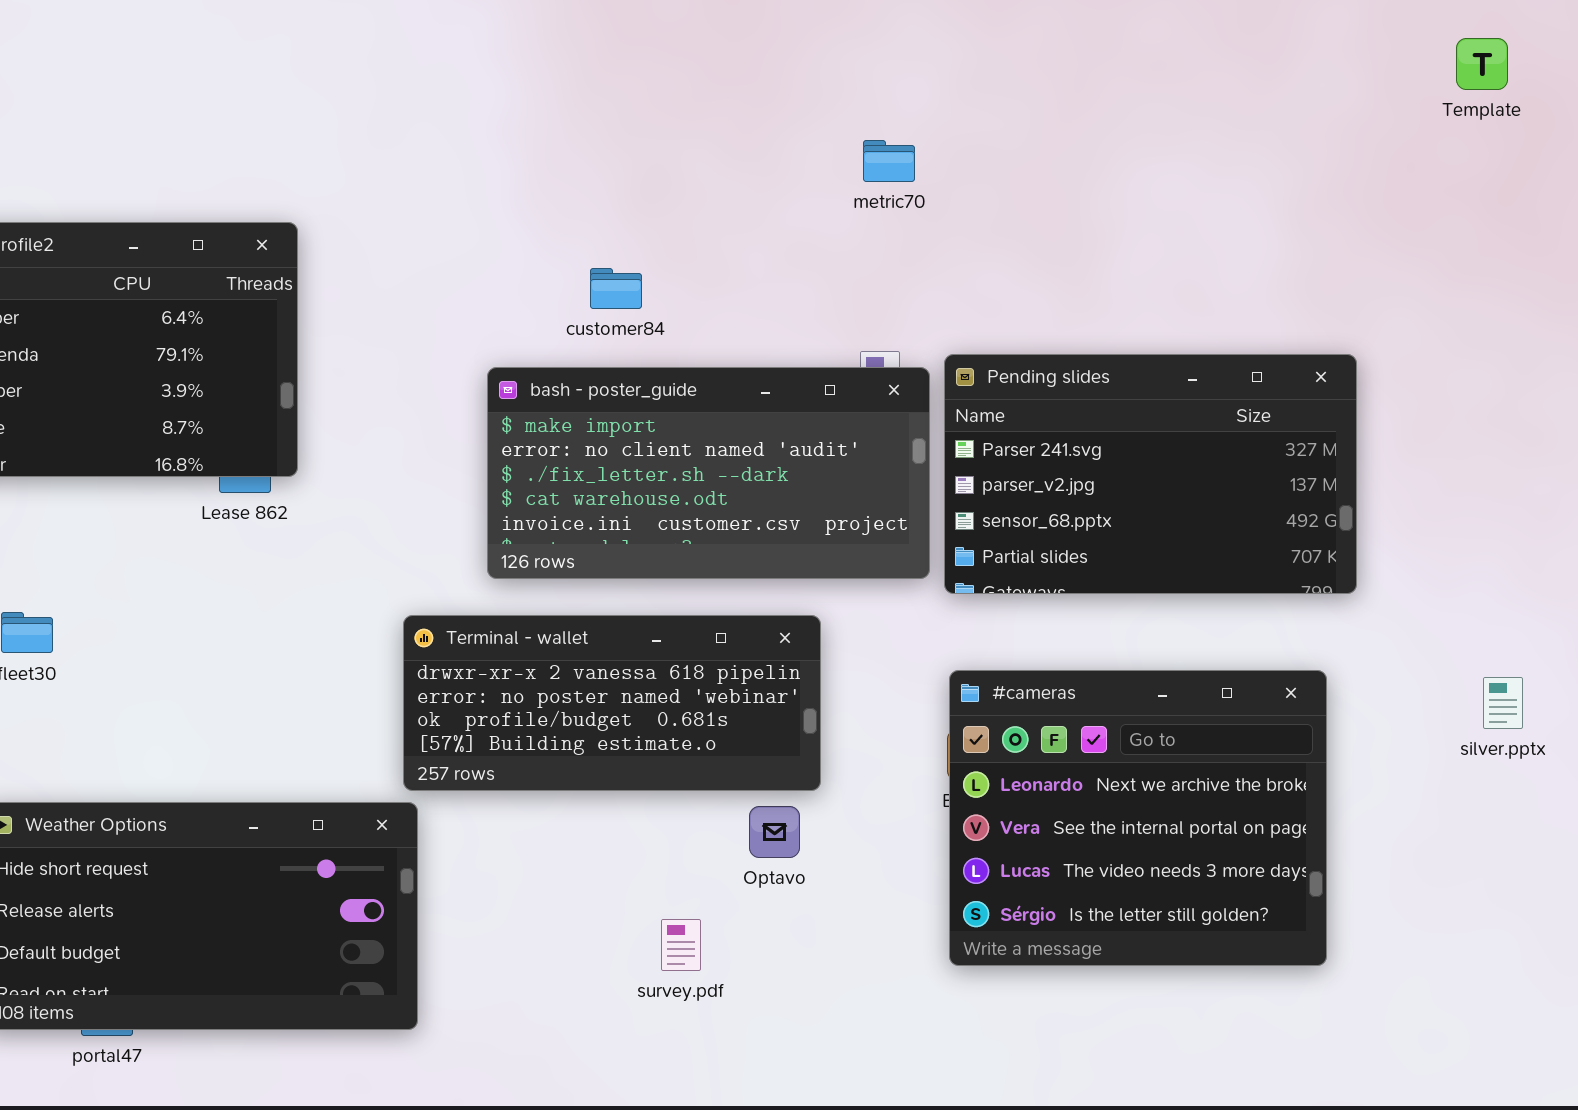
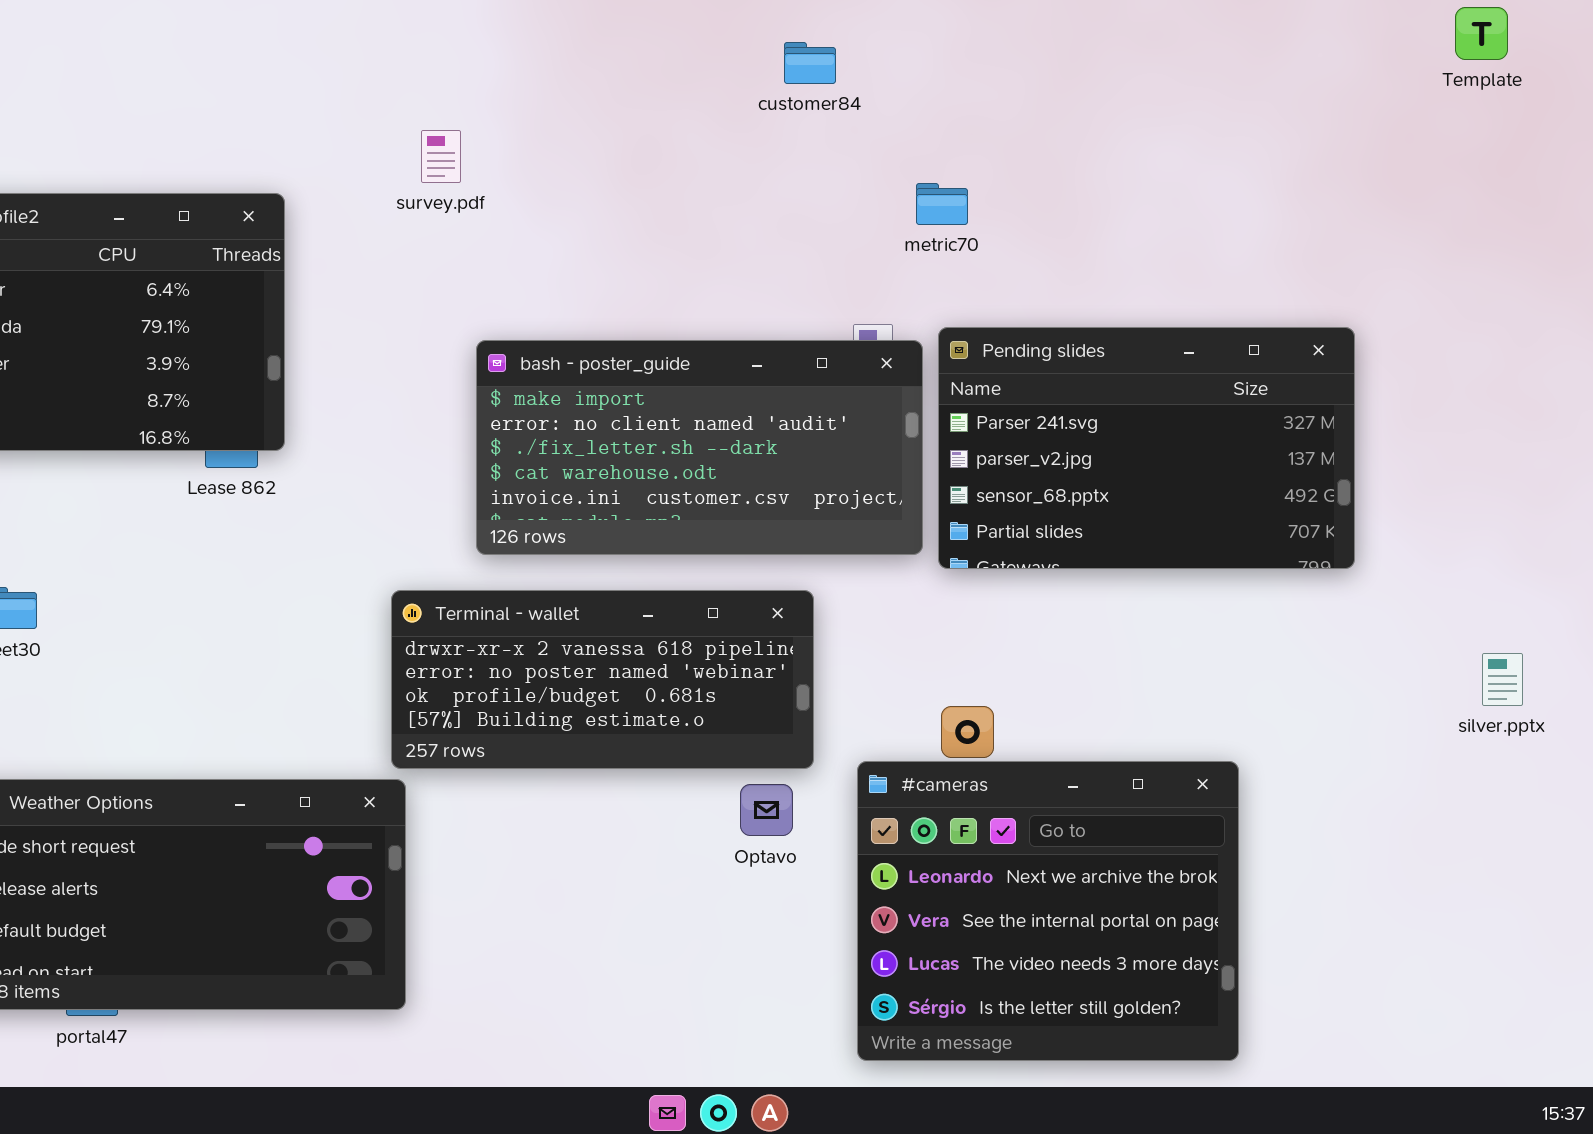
metric70: [863,140,915,182] -> [916,183,968,225], moved
customer84: [590,268,642,309] -> [784,42,836,84], moved
#cameras: [949,670,1327,966] -> [857,761,1239,1061], moved
survey.pdf: [661,919,701,971] -> [421,130,461,183], moved

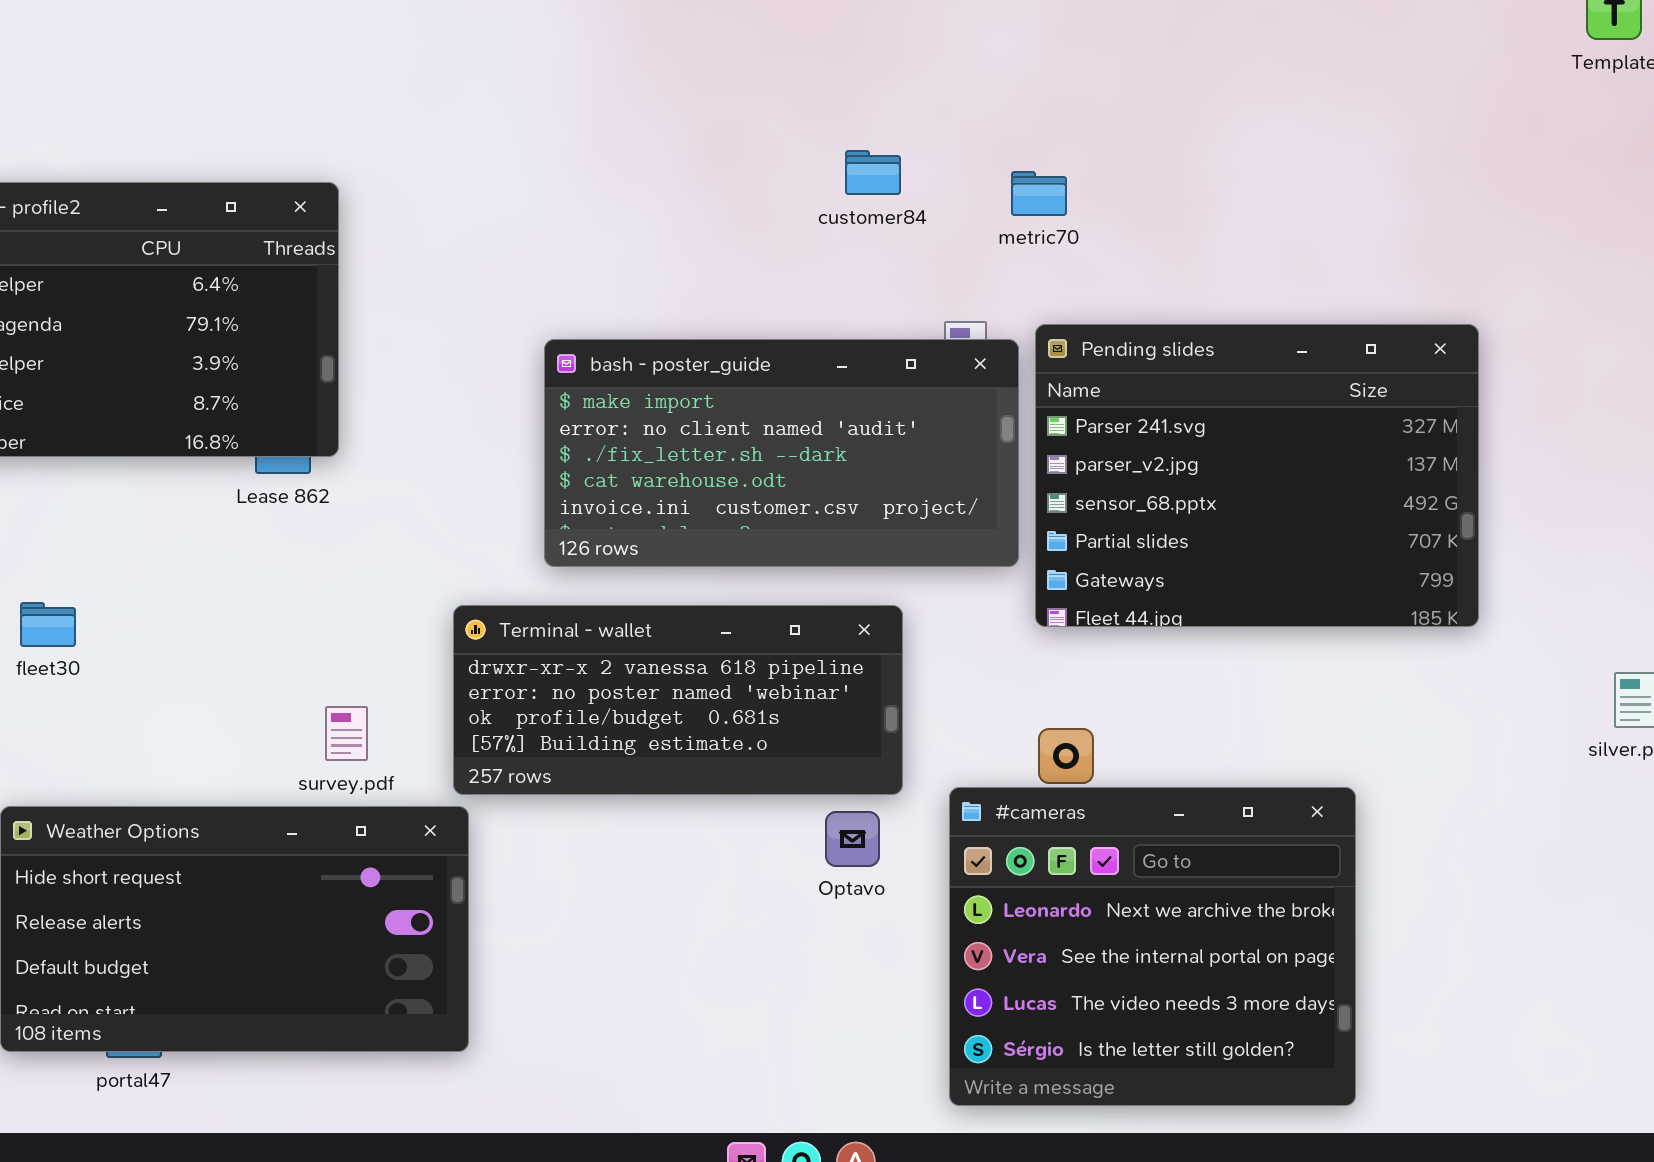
customer84: [784,42,836,84] -> [845,150,901,195], moved
survey.pdf: [421,130,461,183] -> [325,706,368,761], moved
Pending slides: [938,327,1355,569] -> [1035,324,1479,627], resized

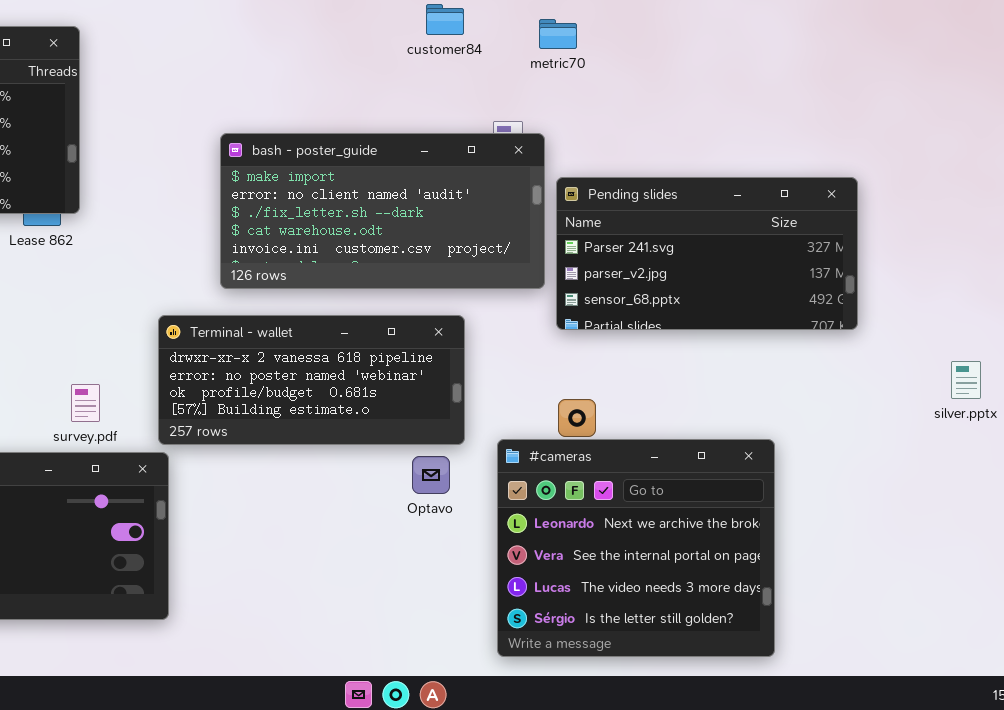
Pending slides: [1035,324,1479,627] -> [556,177,858,330], resized

